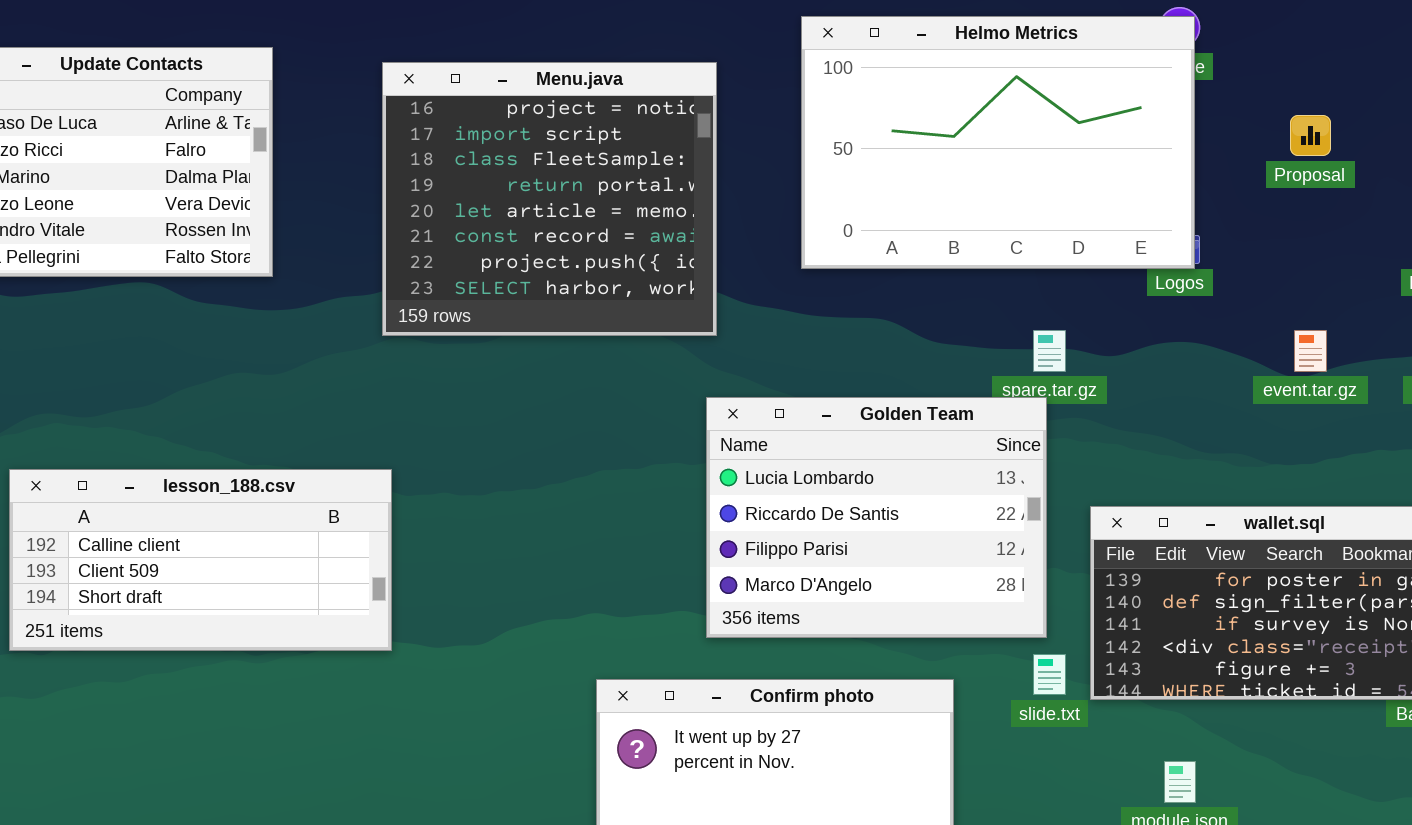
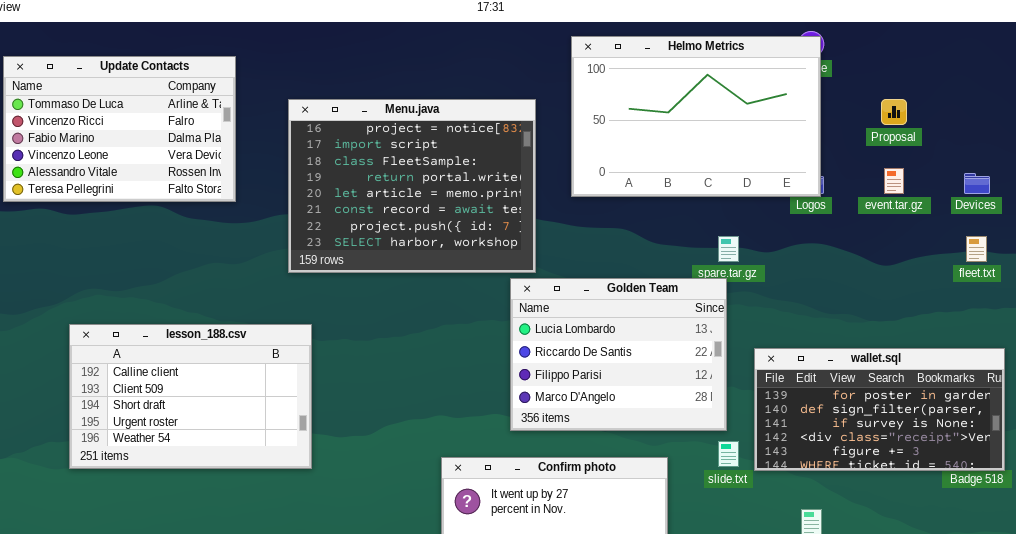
Menu.java: [382,62,717,336] -> [288,99,536,273], moved, resized
event.tar.gz: [1294,330,1327,372] -> [884,168,904,194], moved
lesson_188.csv: [9,469,392,651] -> [69,324,312,469], resized

